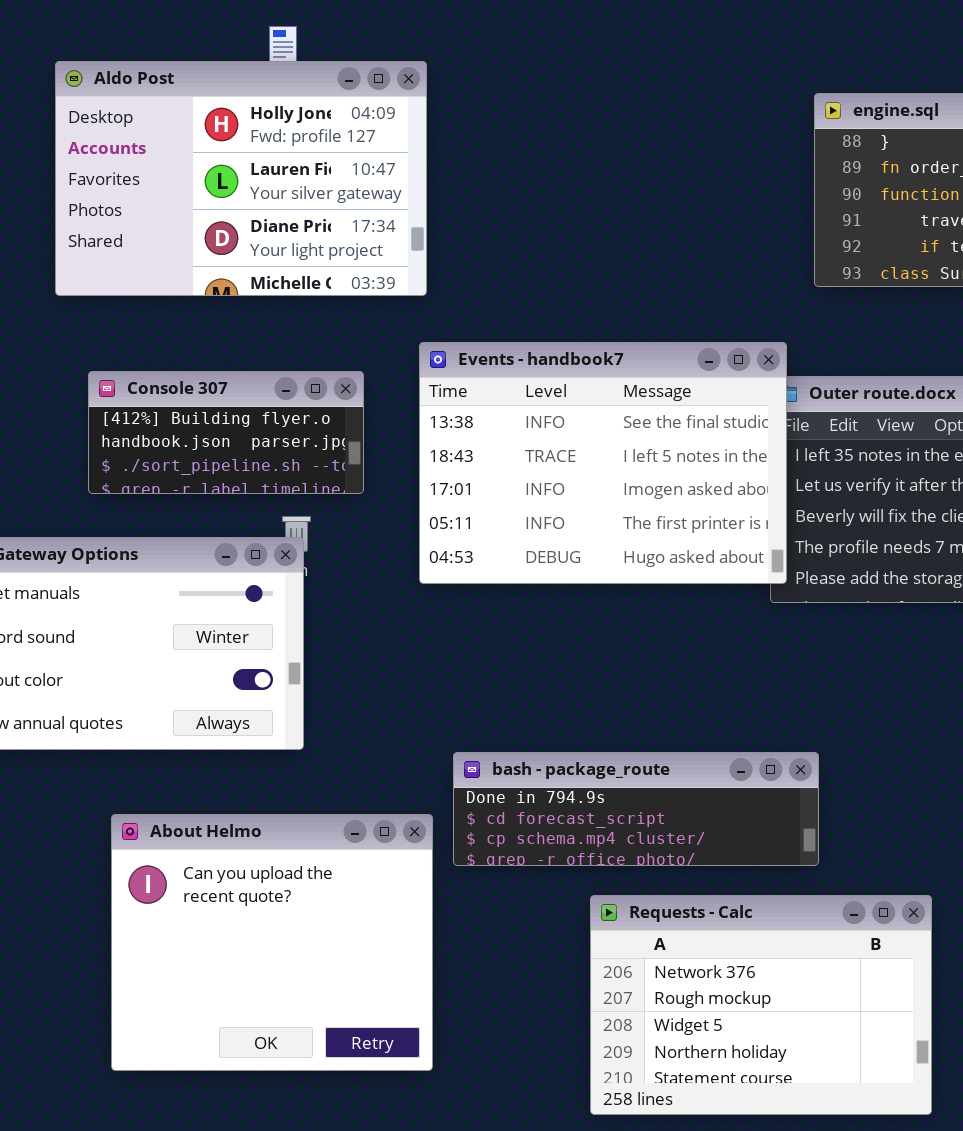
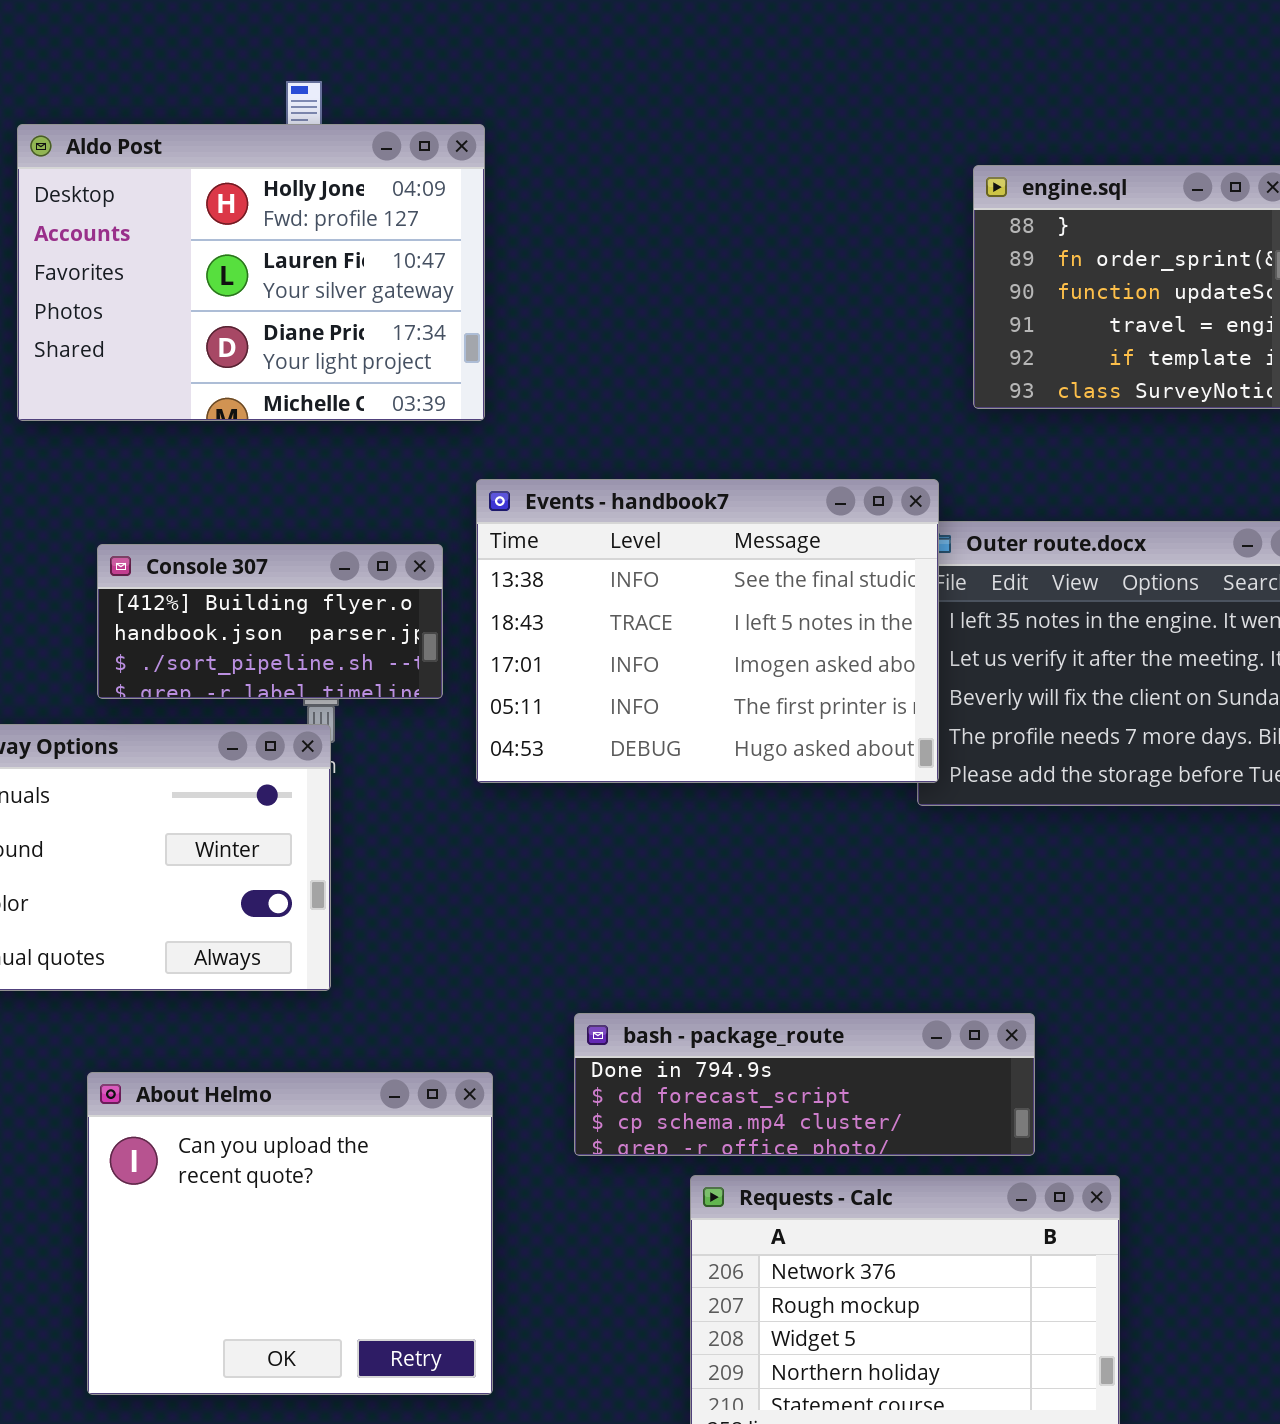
Console 307: [88,371,364,494] -> [97,544,443,699], moved
bash - package_route: [453,752,819,866] -> [574,1013,1035,1156], moved

